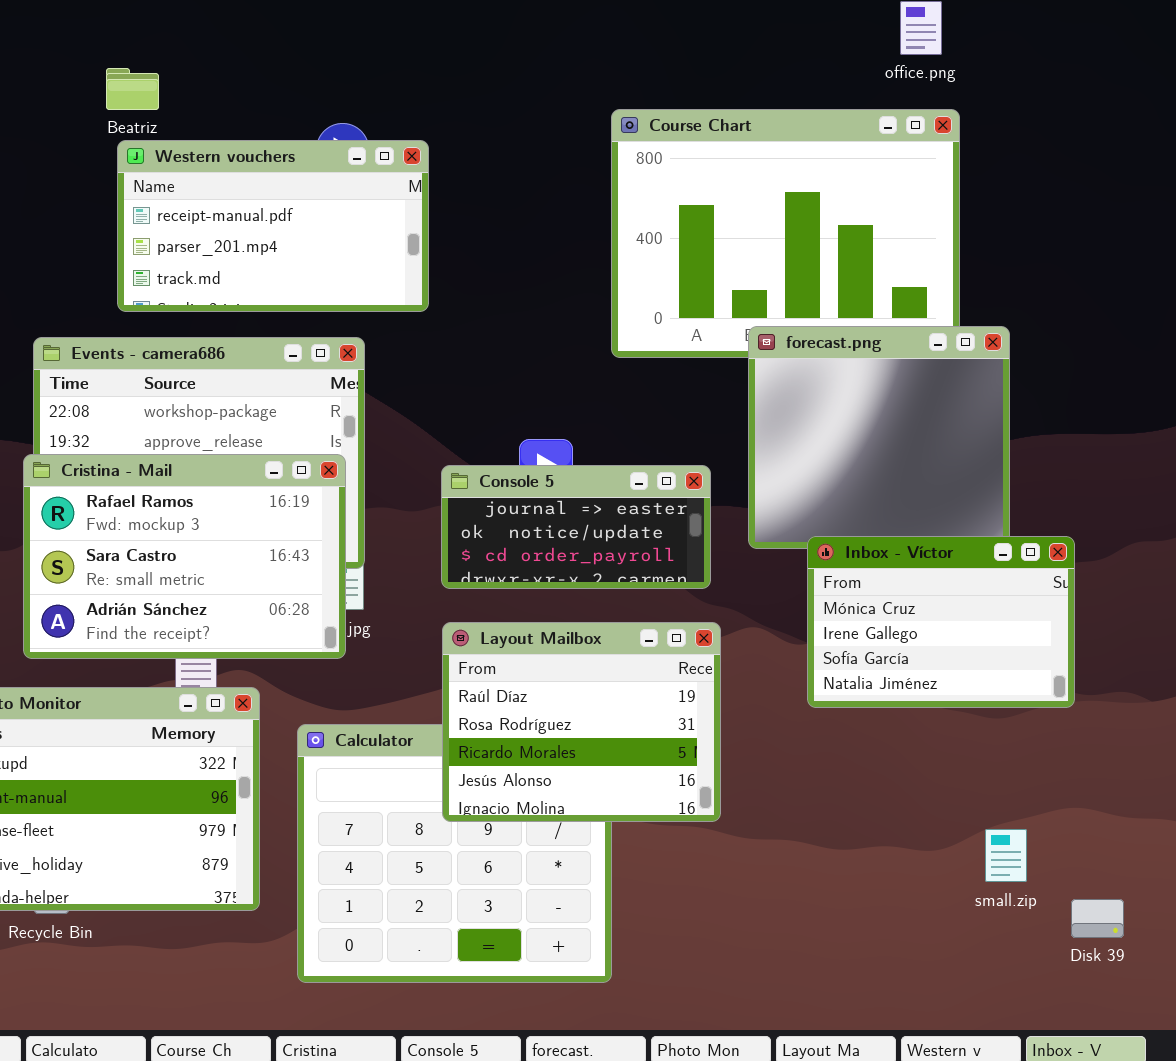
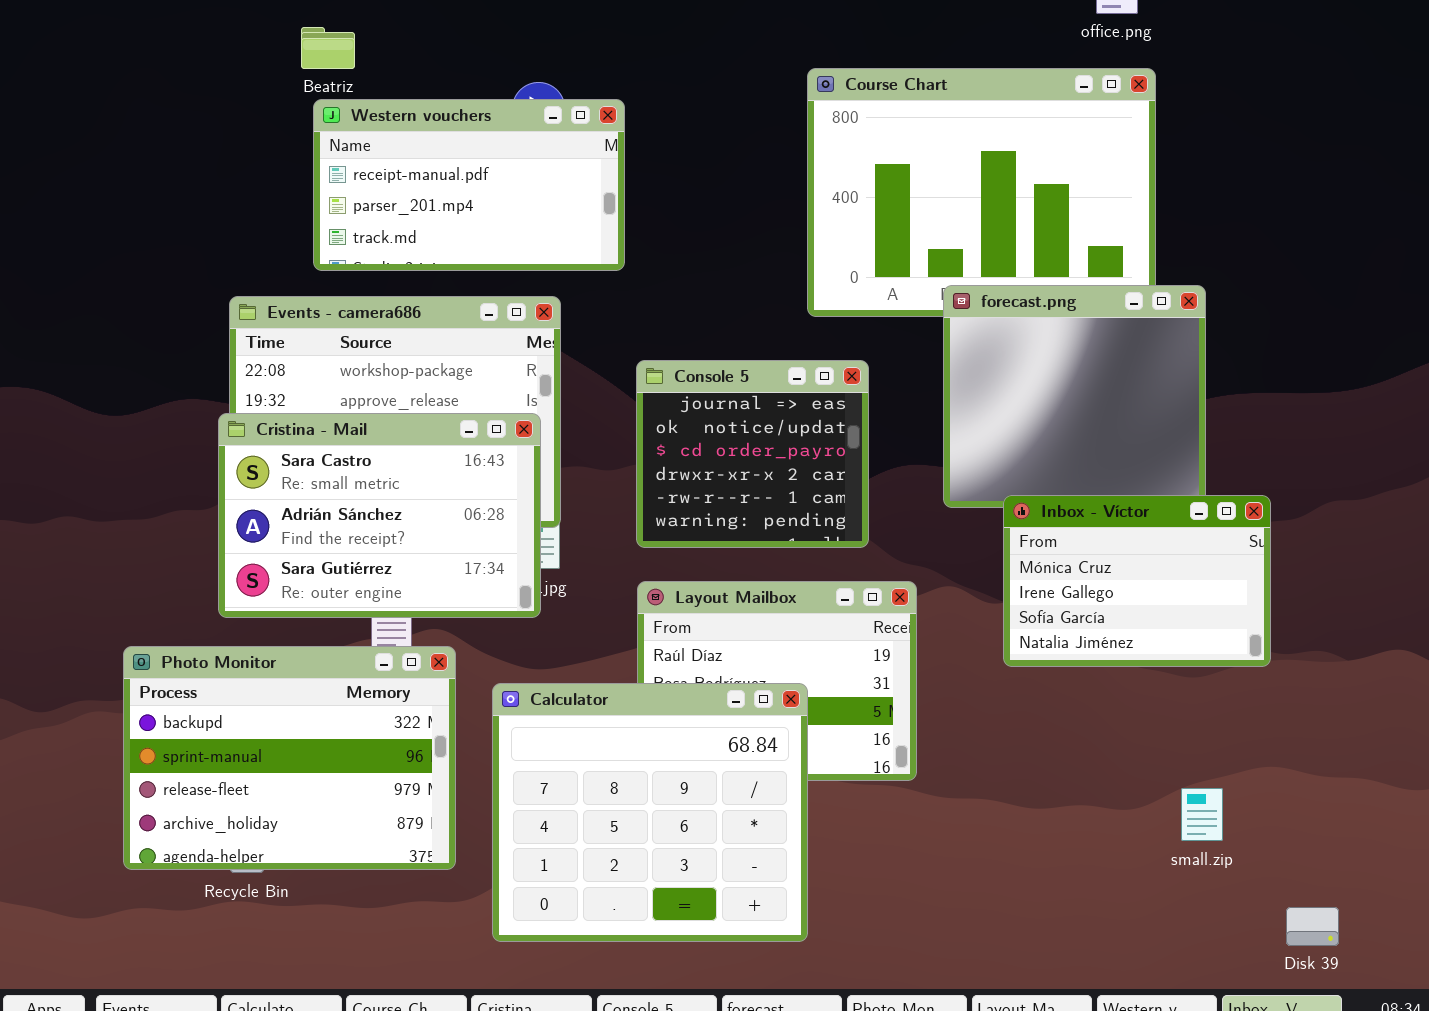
Cristina - Mail: [23,454,346,659] -> [218,413,541,618], scrolled down 1 row
Console 5: [441,465,711,589] -> [636,360,869,548], resized
Calculator: [297,724,612,983] -> [492,683,808,942], raised
Disk 39: [1071,899,1124,938] -> [1286,907,1339,946], moved

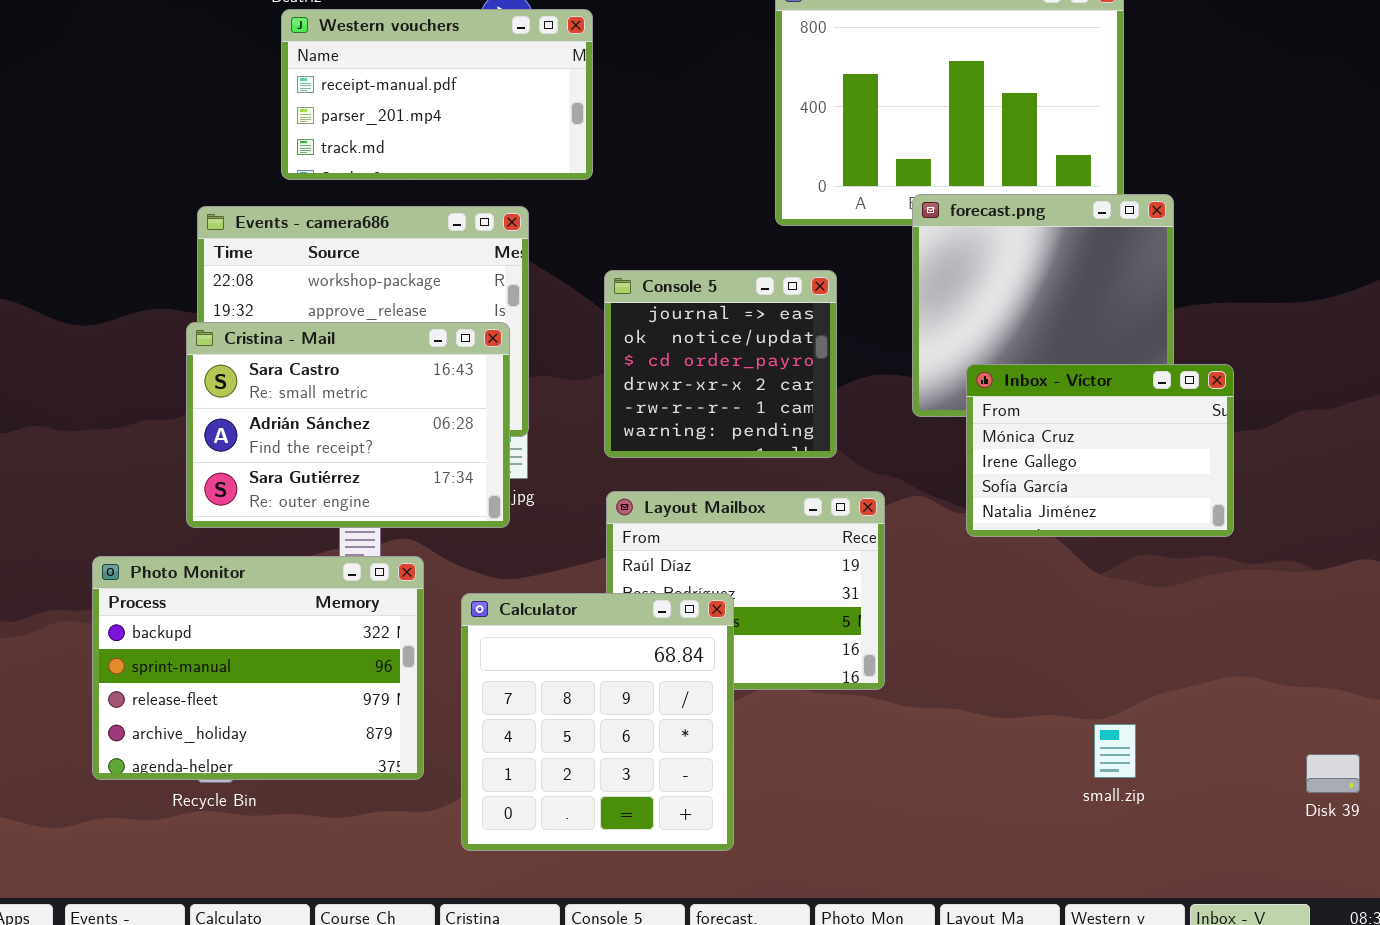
Inbox - Víctor: [1003,495,1271,667] -> [966,364,1234,537], moved
Calculator: [492,683,808,942] -> [461,593,734,851], resized
small.zip: [1181,788,1223,841] -> [1094,724,1136,778], moved
Disk 39: [1286,907,1339,946] -> [1306,754,1360,793], moved

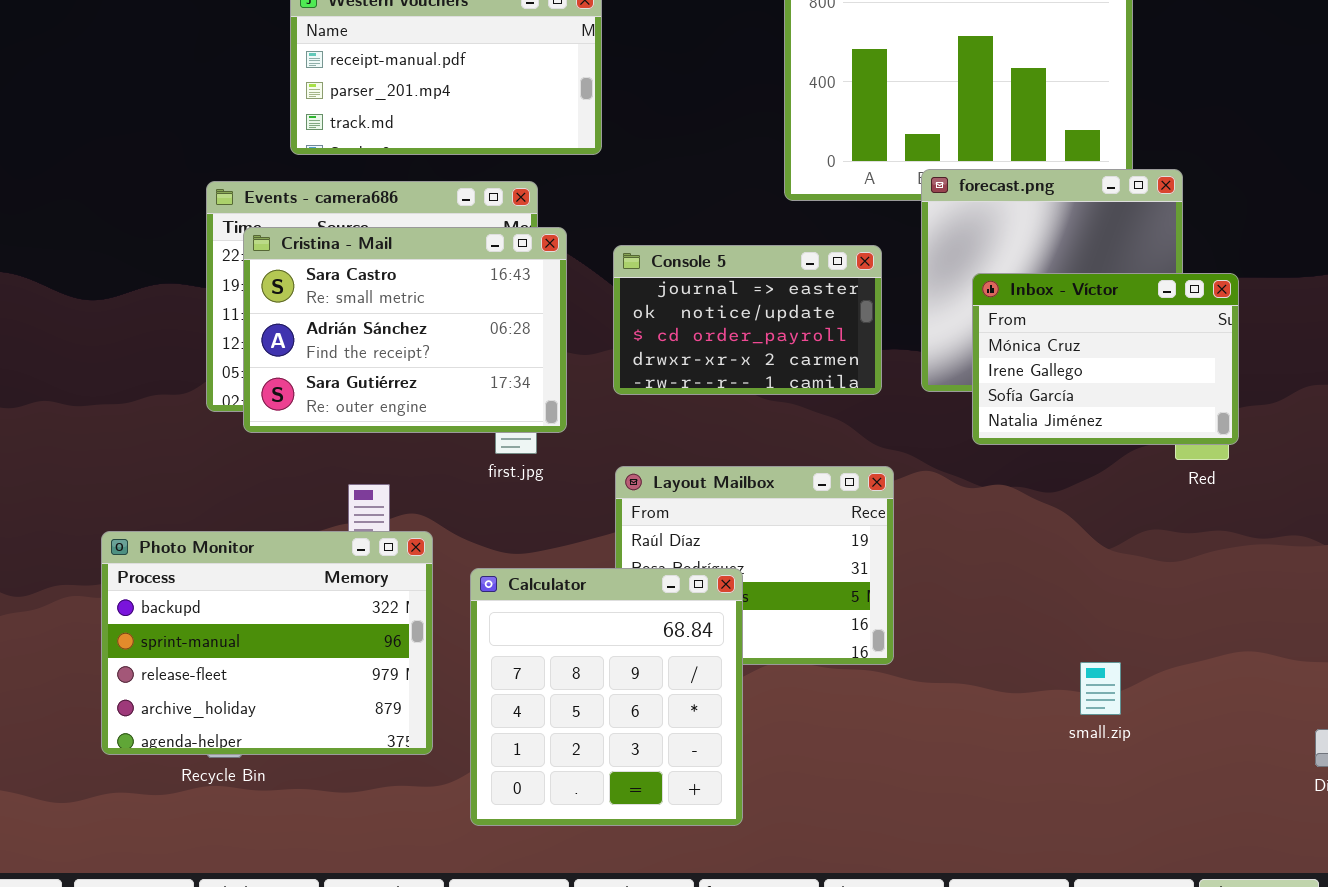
Console 5: [604,270,837,458] -> [613,245,882,395], resized
Cristina - Mail: [186,322,510,528] -> [243,227,567,433], moved
Inbox - Víctor: [966,364,1234,537] -> [972,273,1239,445], moved
small.zip: [1094,724,1136,778] -> [1080,662,1121,715], moved

